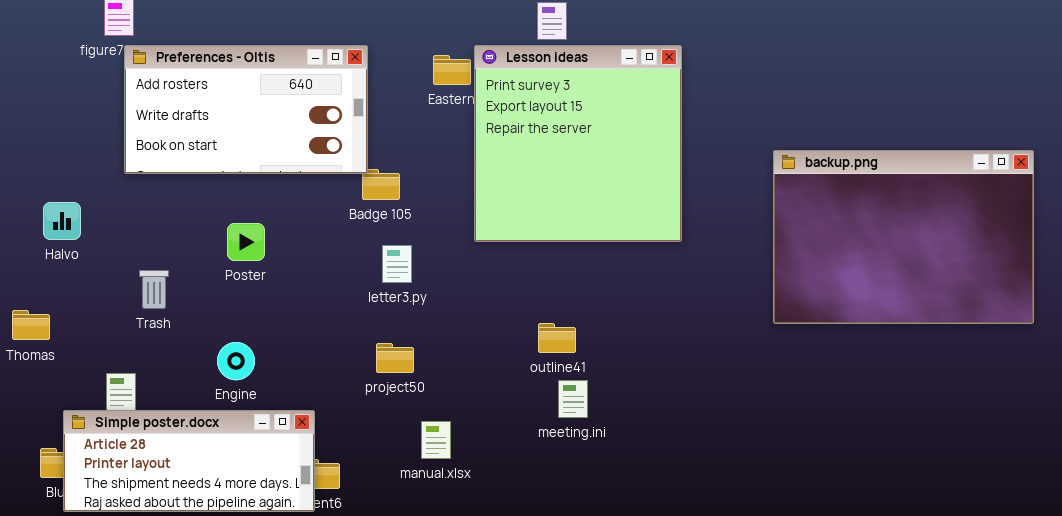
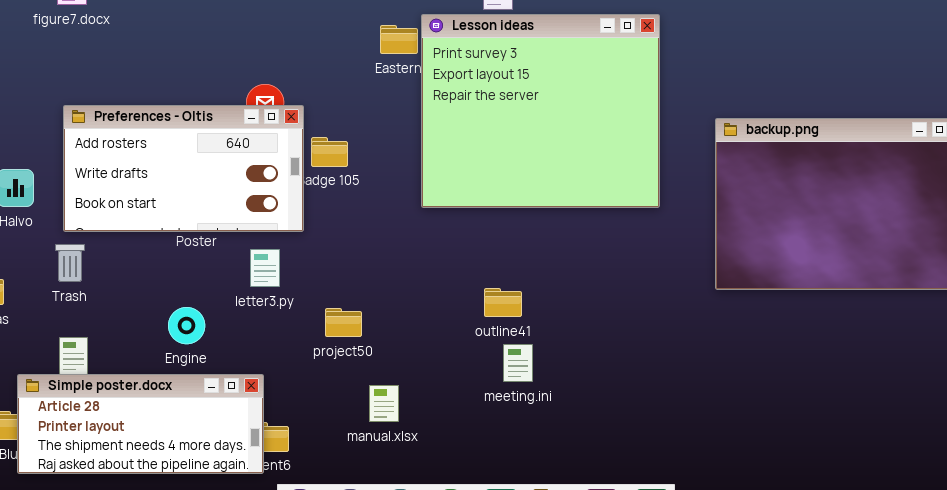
Preferences - Oltis: [124,45,368,174] -> [63,105,304,232], moved
Lesson ideas: [474,45,682,242] -> [421,14,660,208], resized
letter3.py: [382,245,412,283] -> [250,249,280,287], moved
Trash: [139,270,169,309] -> [55,244,85,282], moved

